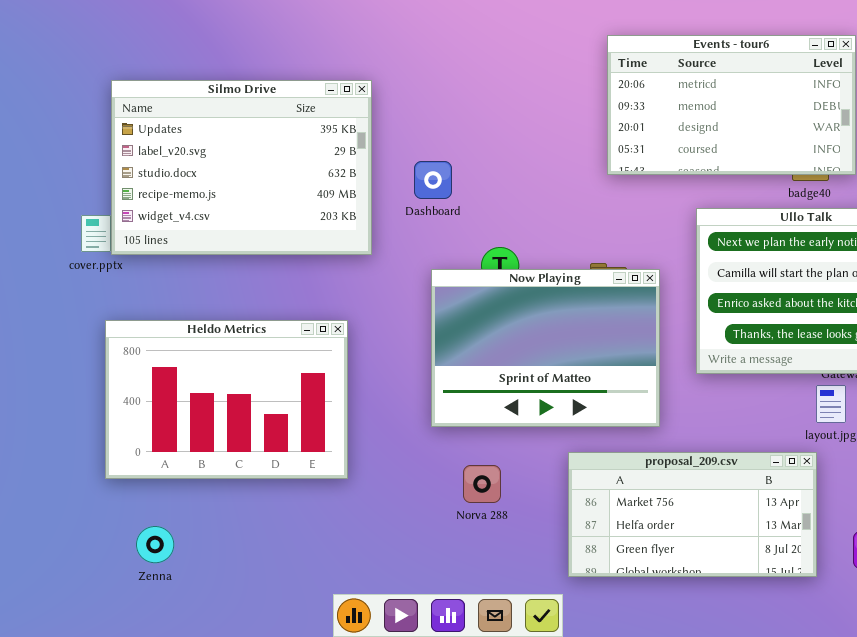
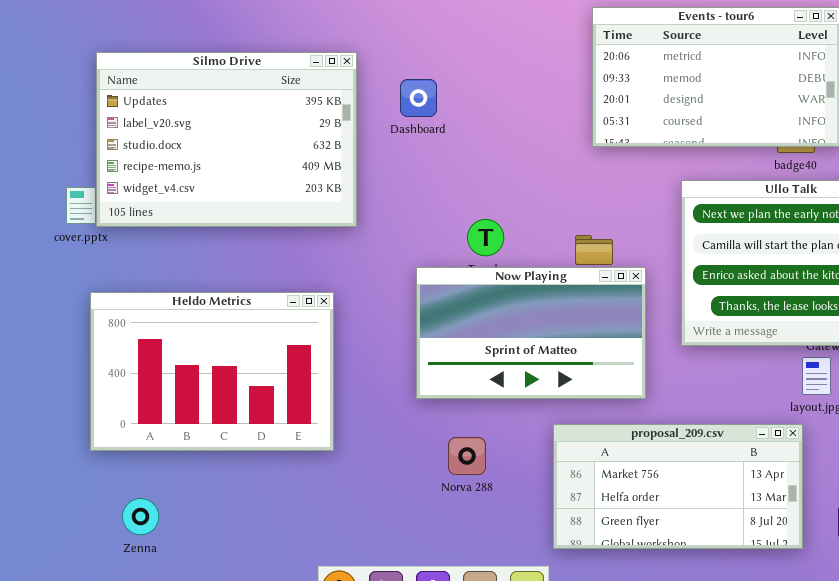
Dashboard: [414,161,452,199] -> [400,79,437,117], moved
Now Playing: [431,269,660,427] -> [416,267,646,399], resized

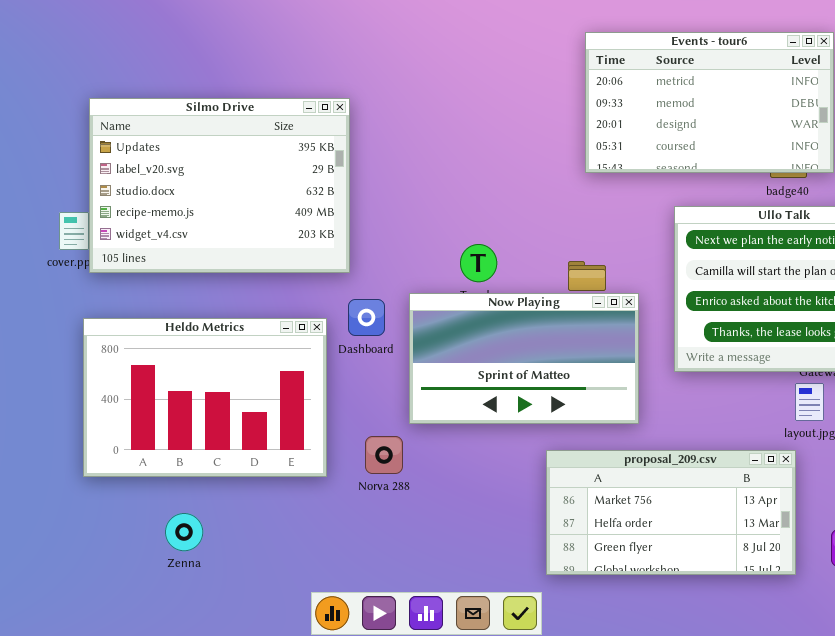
Silmo Drive: [96,52,357,227] -> [89,98,350,273], moved
Dashboard: [400,79,437,117] -> [348,299,385,336], moved
Norva 288: [448,437,486,475] -> [365,436,403,474], moved
Zenna: [122,498,159,535] -> [165,513,203,551], moved

